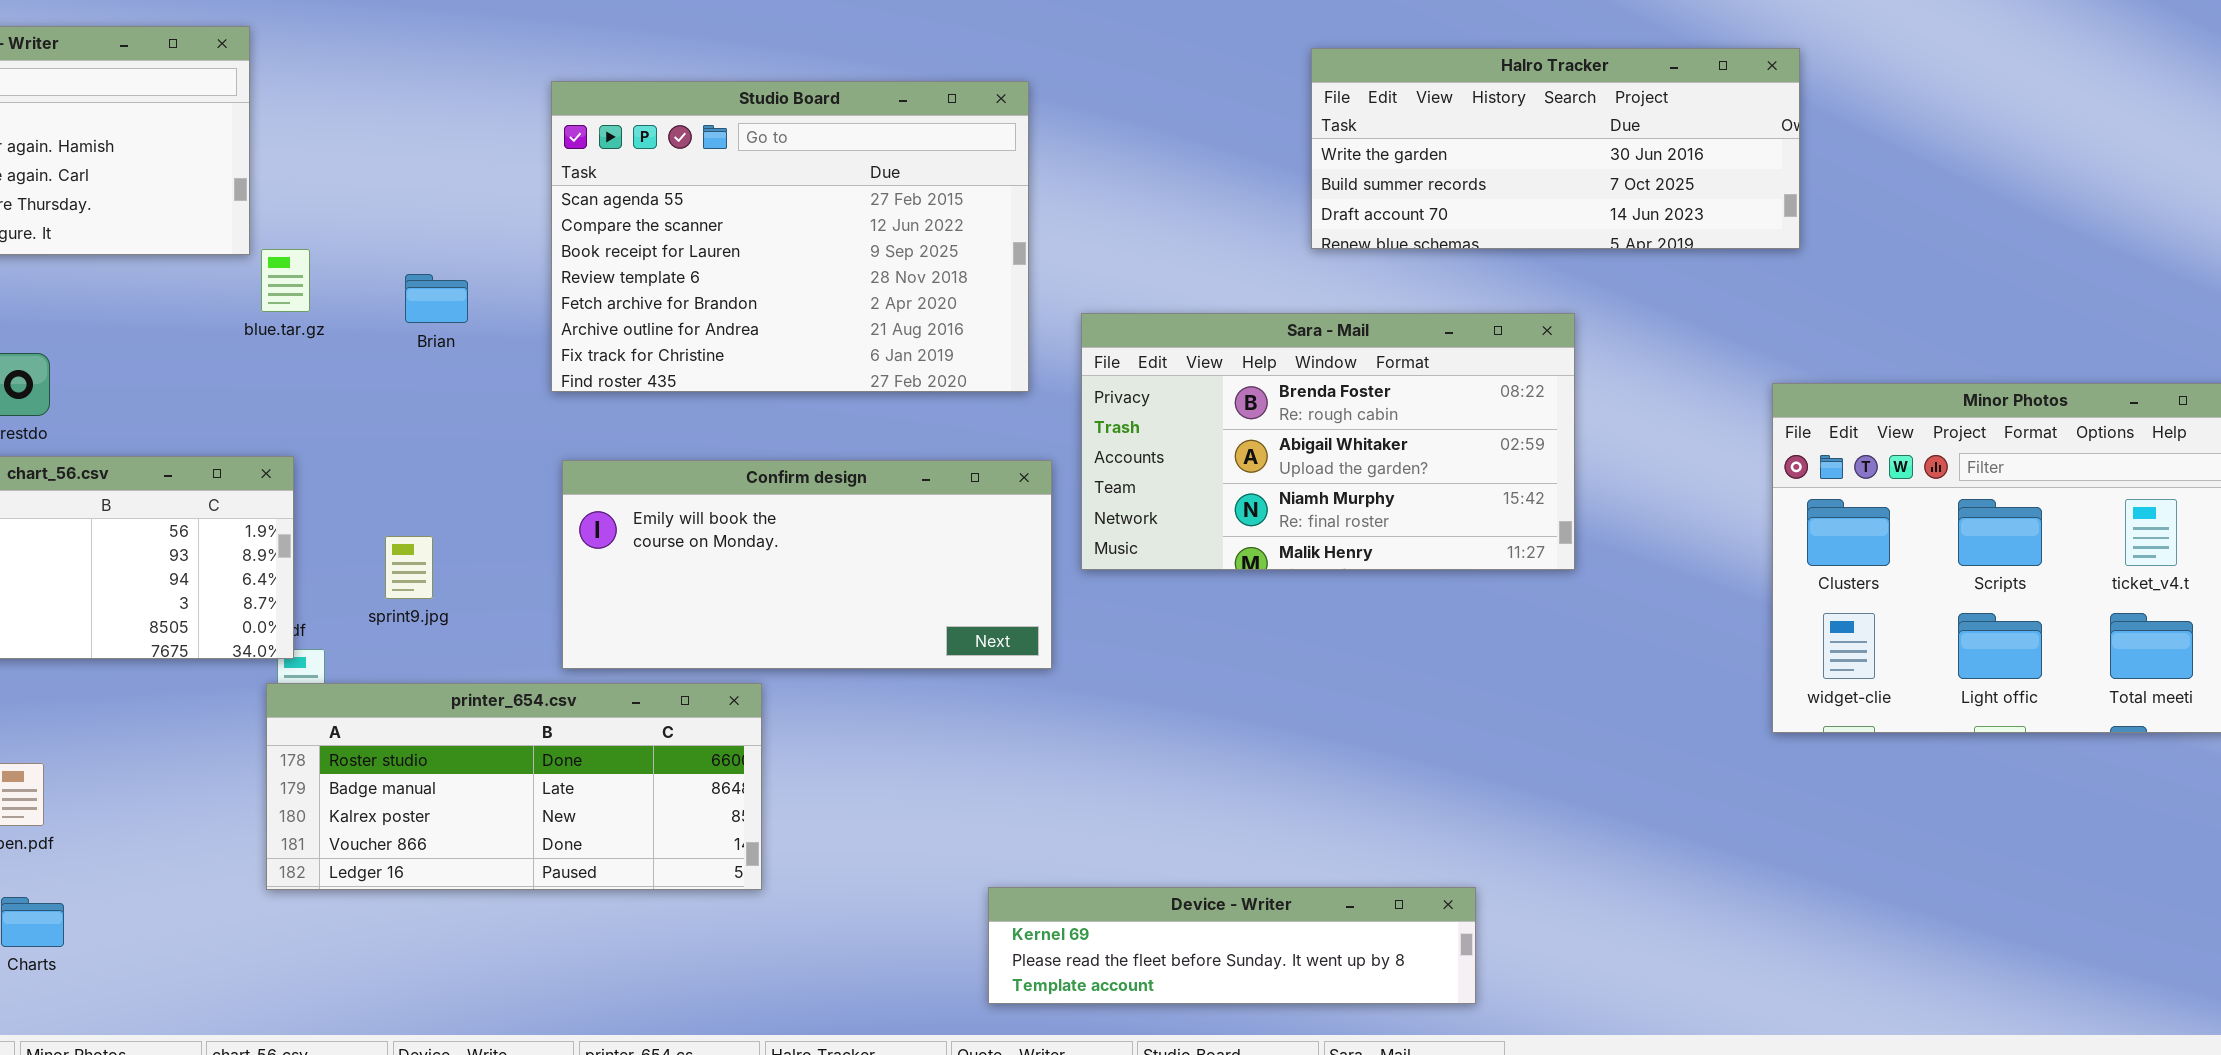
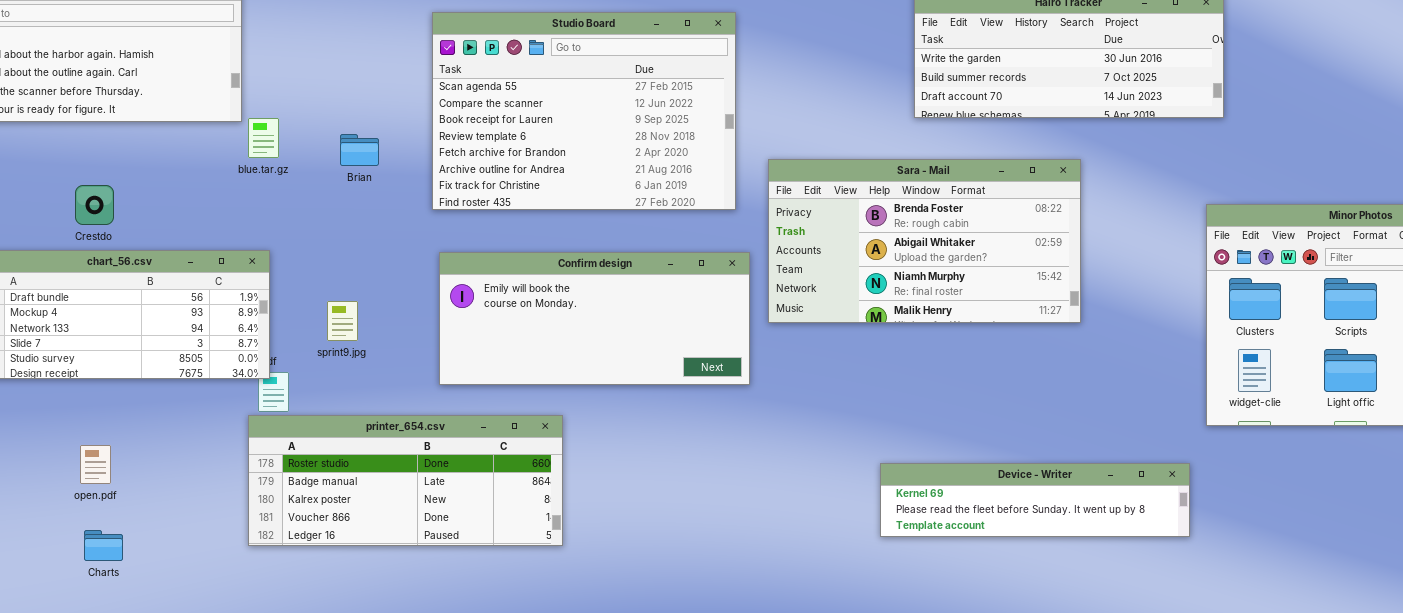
printer_654.csv: [266,683,762,890] -> [248,415,563,546], moved
Device - Writer: [988,887,1476,1004] -> [880,463,1190,537], moved

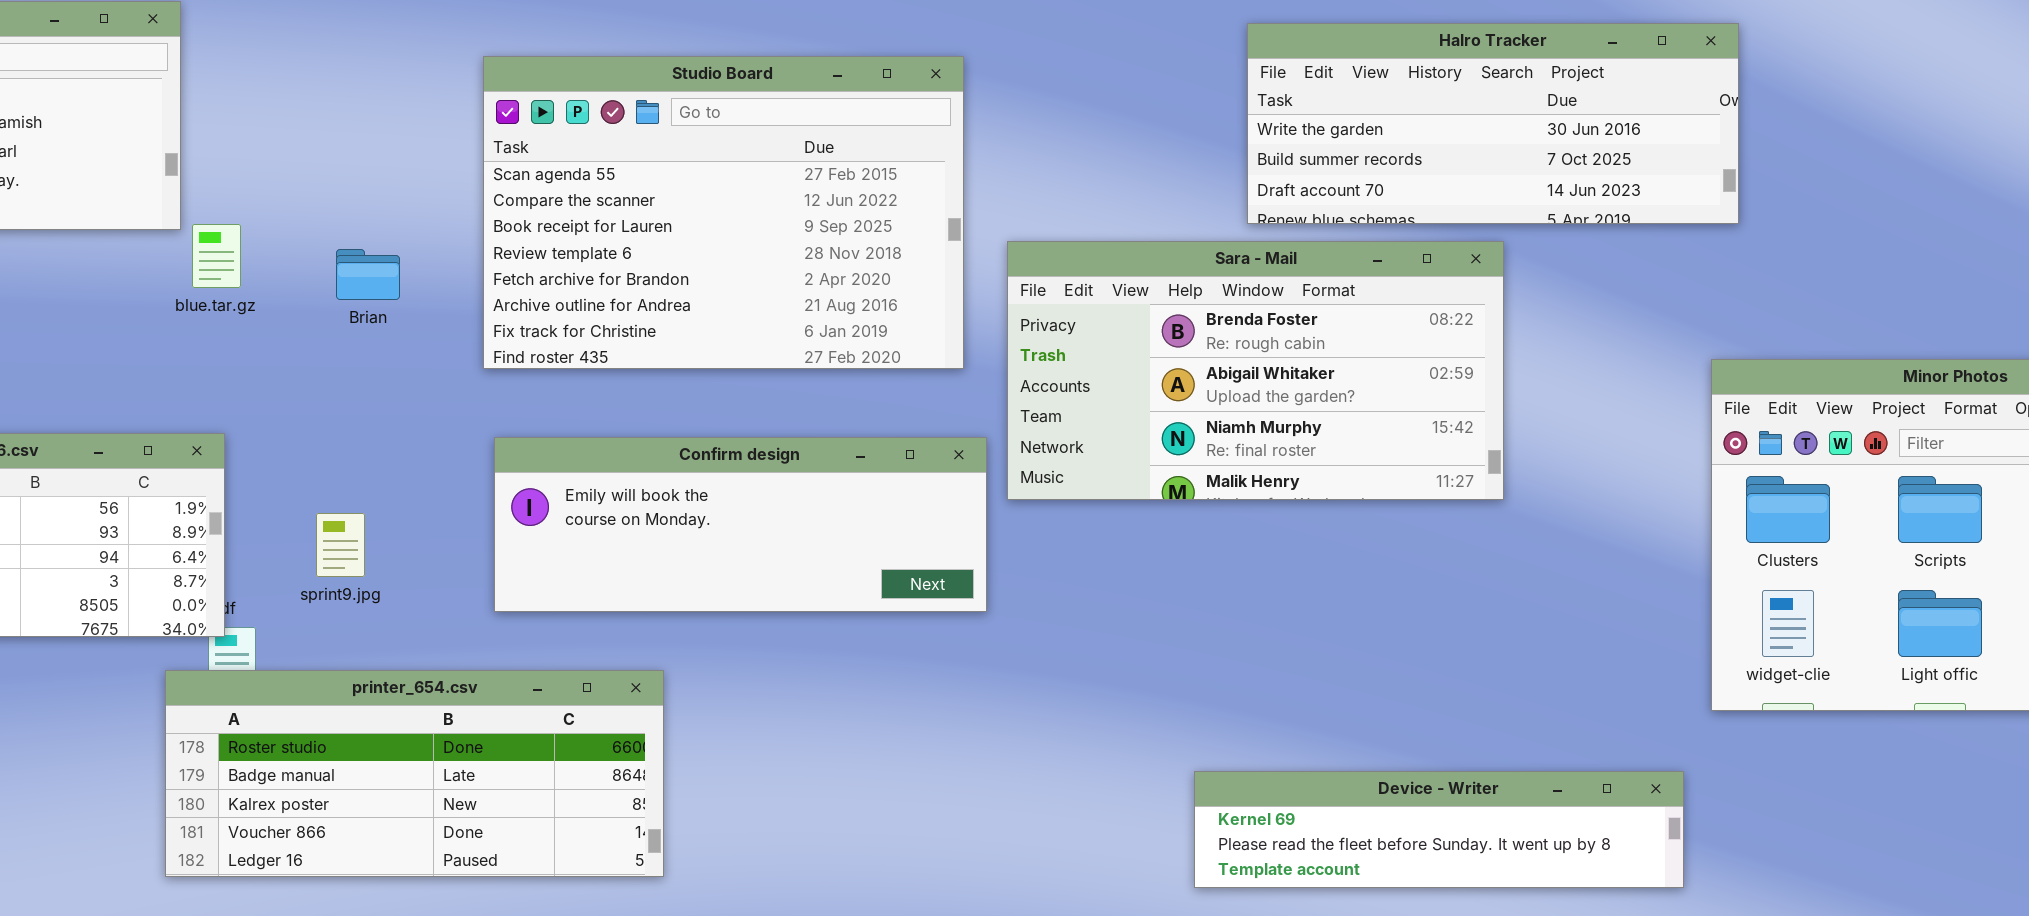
Sara - Mail: [768,159,1081,323] -> [1007,241,1504,500], moved
Confirm design: [439,252,750,385] -> [494,437,987,612], resized
printer_654.csv: [248,415,563,546] -> [165,670,664,877], moved

